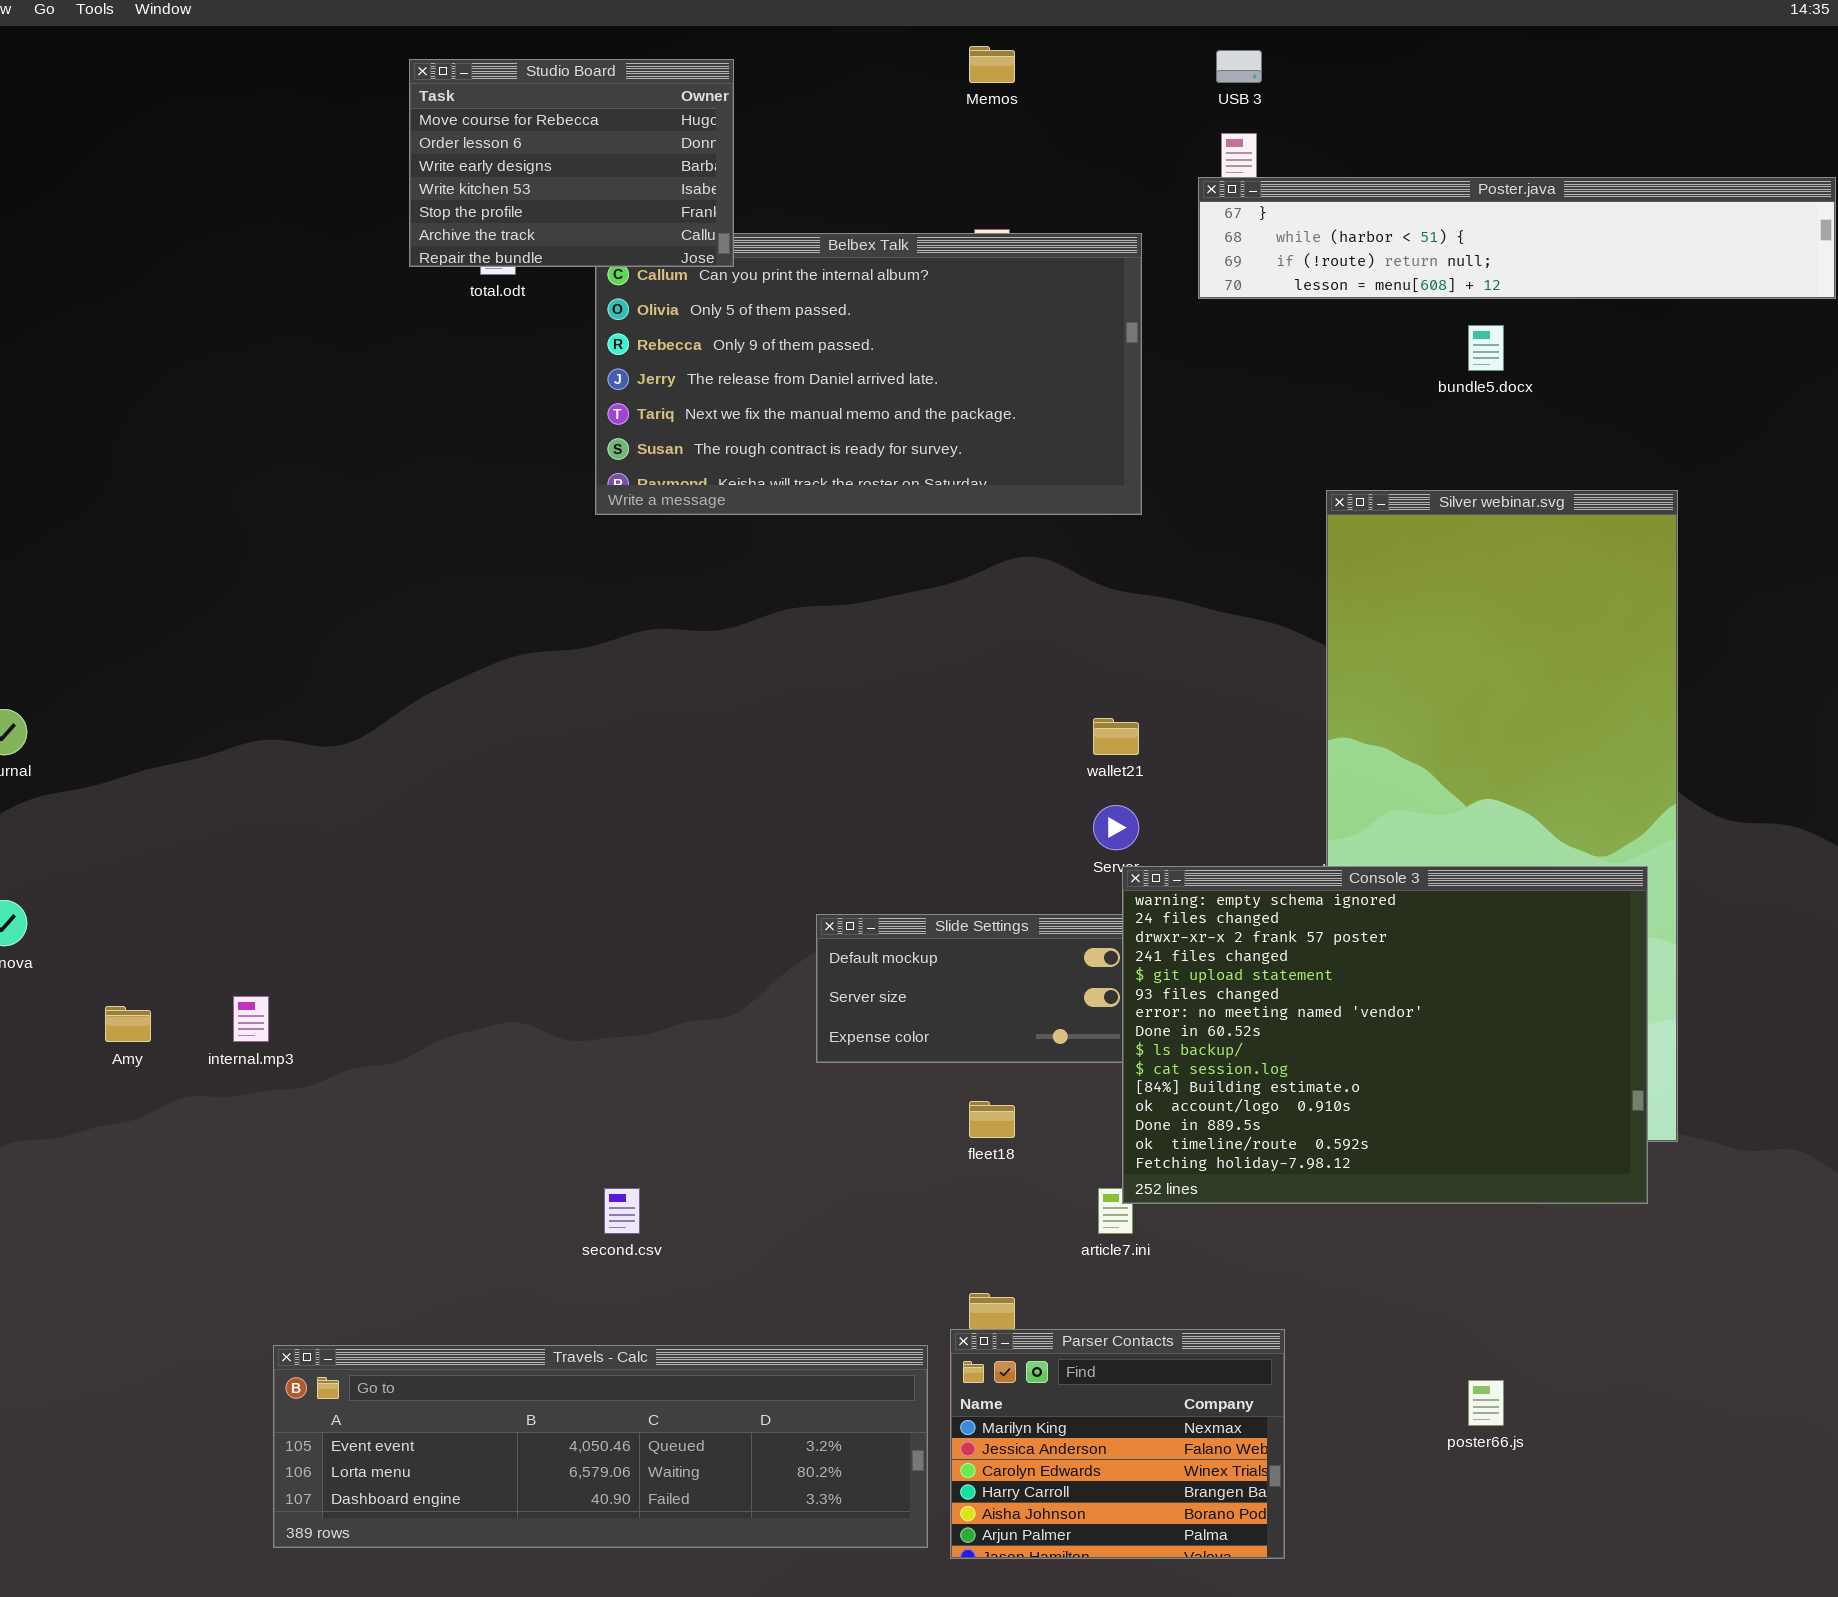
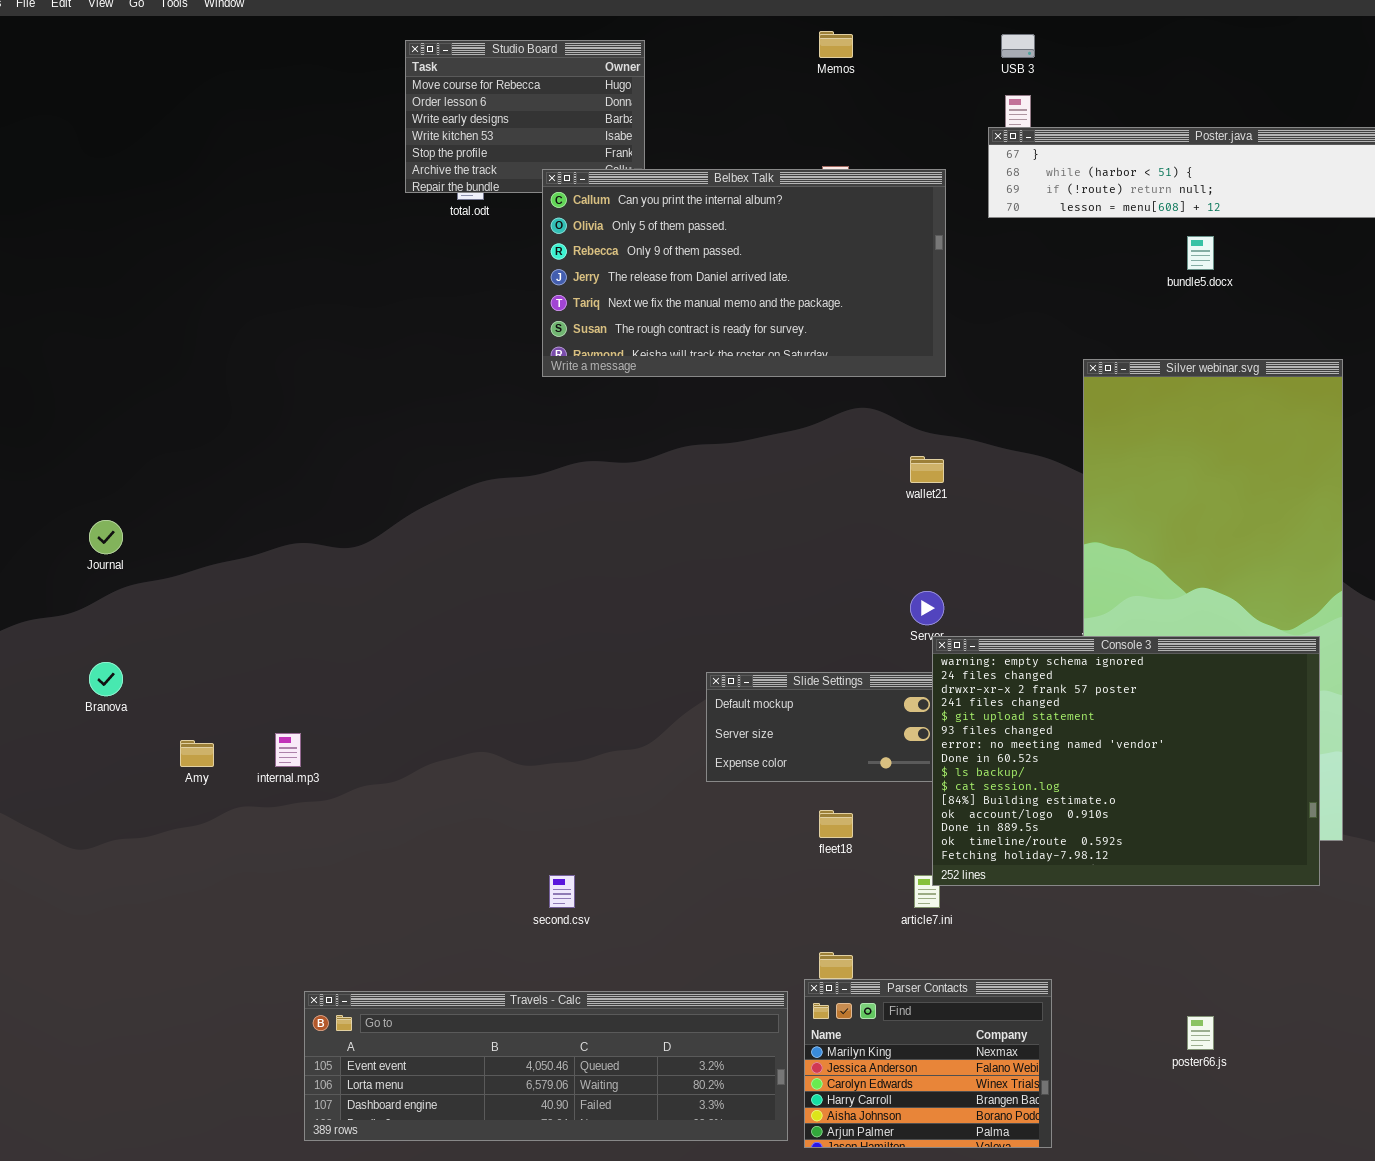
Belbex Talk: [595,233,1142,515] -> [542,169,946,377], raised
wallet21: [1093,718,1139,755] -> [910,456,944,483], moved

